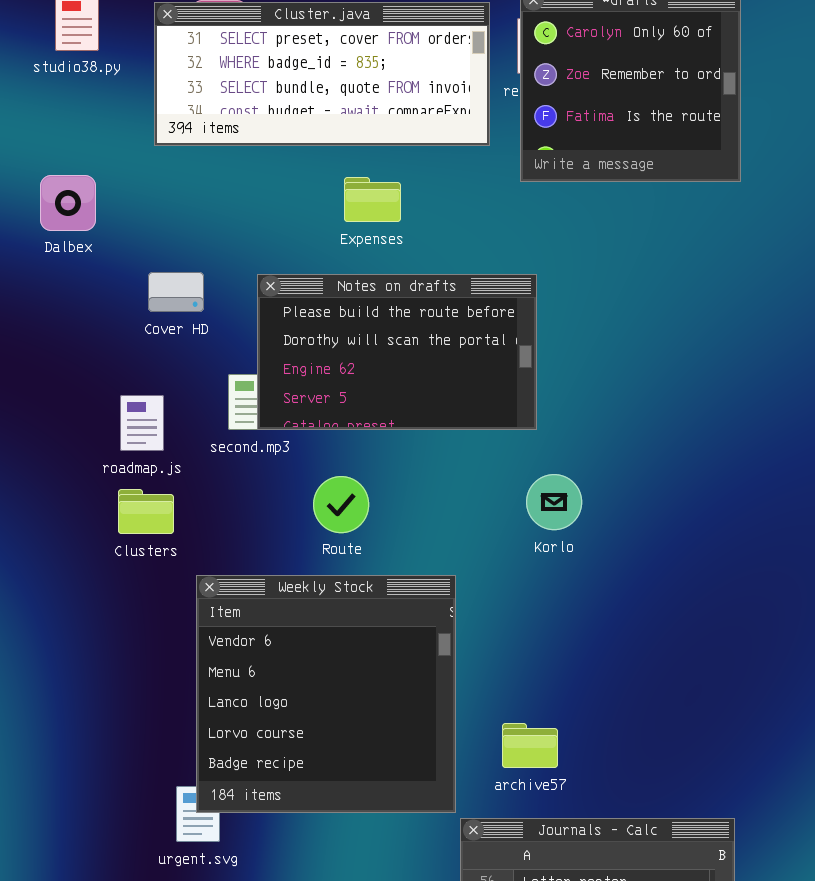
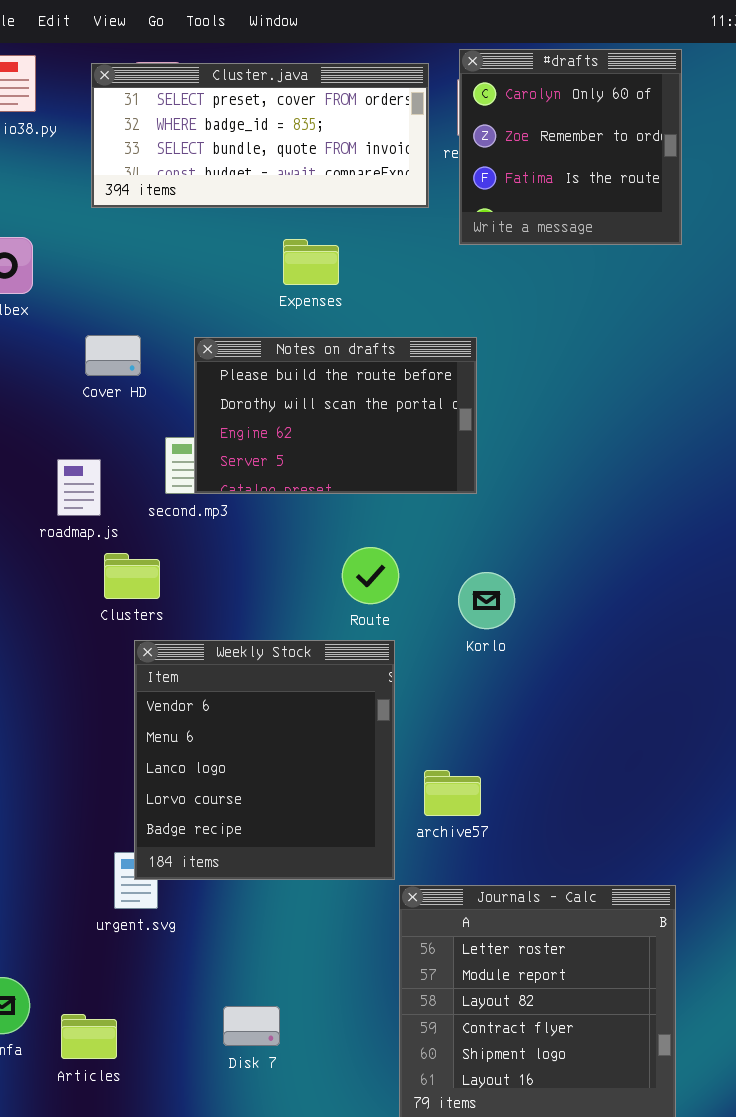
Korlo: [526,474,582,530] -> [458,572,515,629], moved
Route: [313,476,369,533] -> [342,547,399,604], moved
Clusters: [118,489,174,534] -> [104,553,160,599], moved
archive57: [502,723,558,768] -> [424,770,481,816], moved

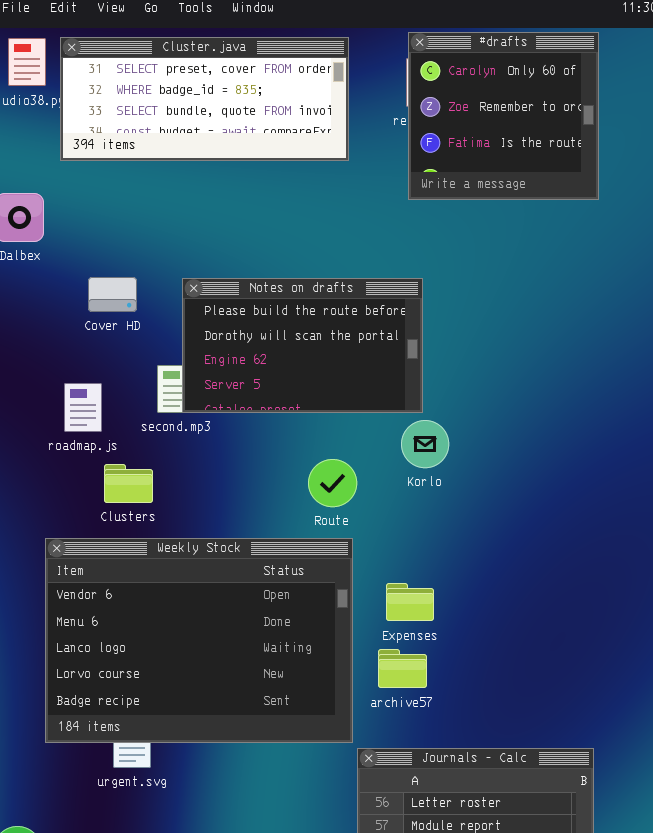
Cluster.java: [91,63,429,208] -> [60,37,349,161], moved
Expenses: [283,239,339,285] -> [386,583,434,621], moved
Korlo: [458,572,515,629] -> [401,420,449,468], moved
Weekly Stock: [134,640,395,880] -> [45,538,353,743], resized

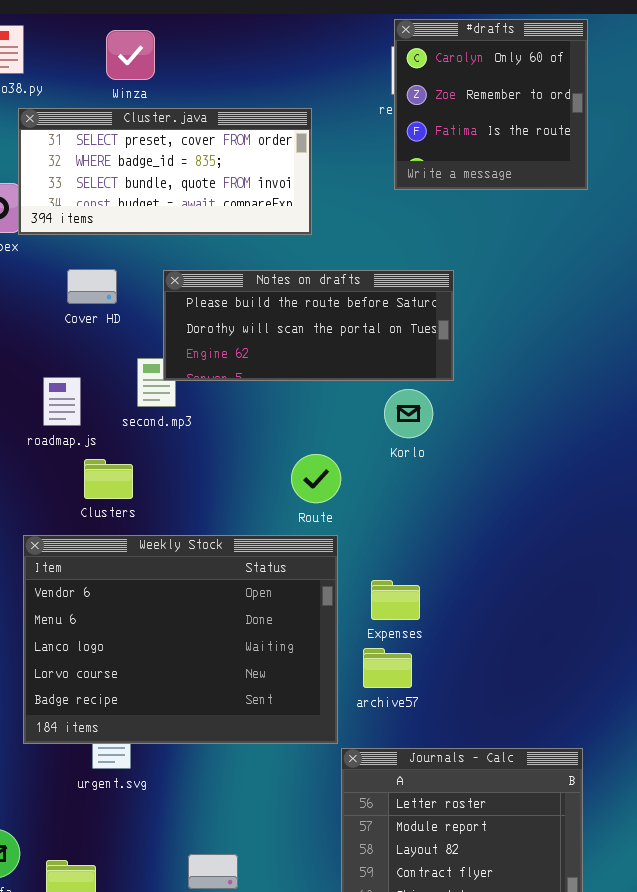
Cluster.java: [60,37,349,161] -> [18,108,312,235], moved
Notes on drafts: [182,278,423,413] -> [163,270,454,381], resized
Korlo: [401,420,449,468] -> [384,389,433,438], moved

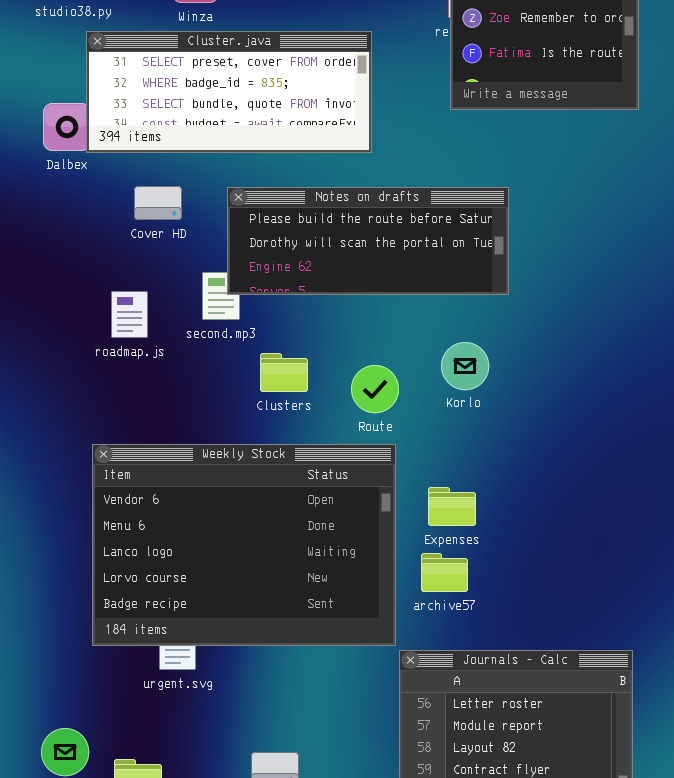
Korlo: [384,389,433,438] -> [441,342,489,390], moved
Clusters: [84,459,133,499] -> [260,353,308,392], moved

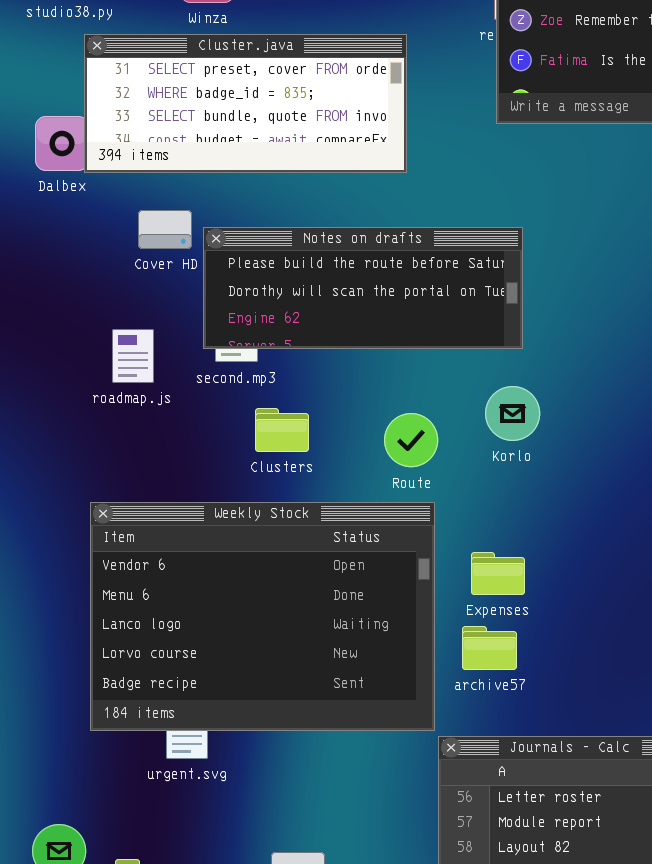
Notes on drafts: [227,187,509,295] -> [203,227,523,349], moved
Clusters: [260,353,308,392] -> [255,408,309,452], moved

